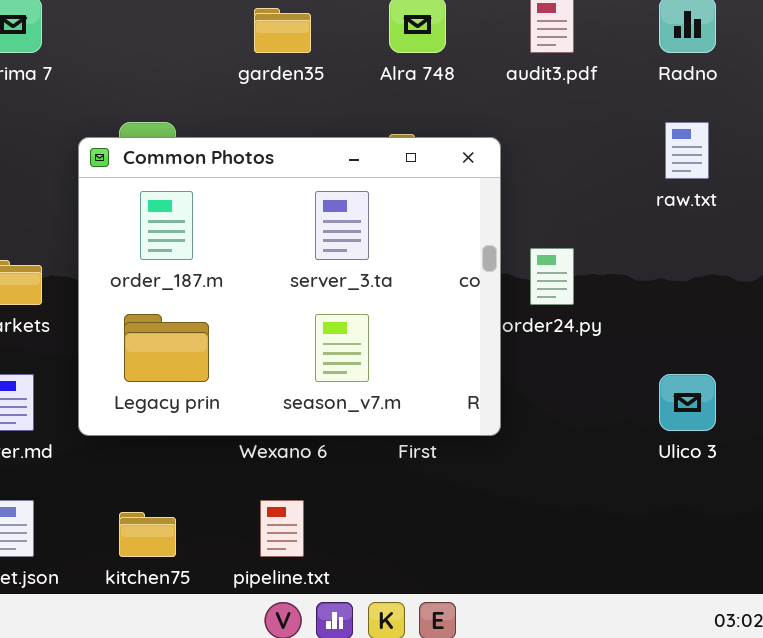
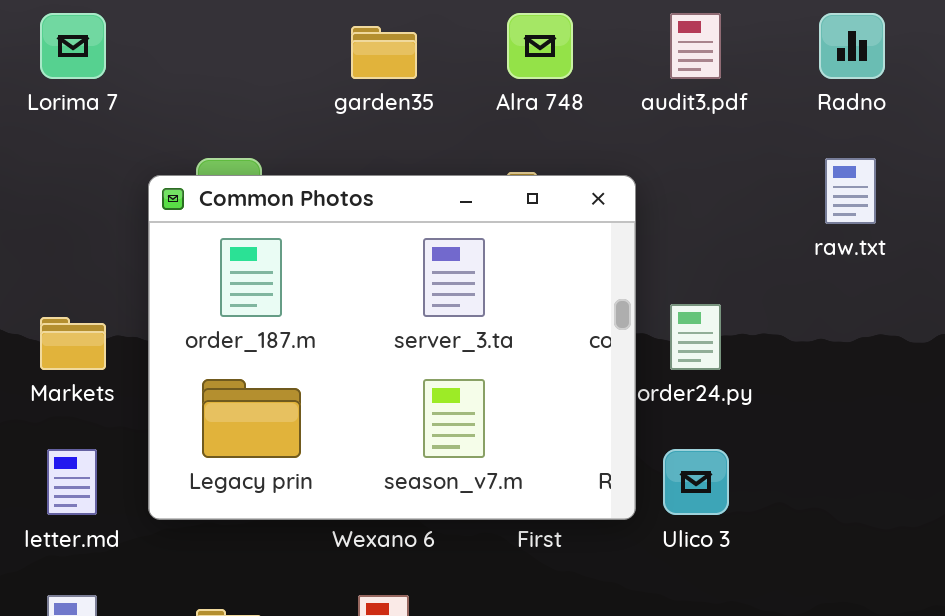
Ulico 3: [659,374,716,431] -> [663,449,729,515], moved

